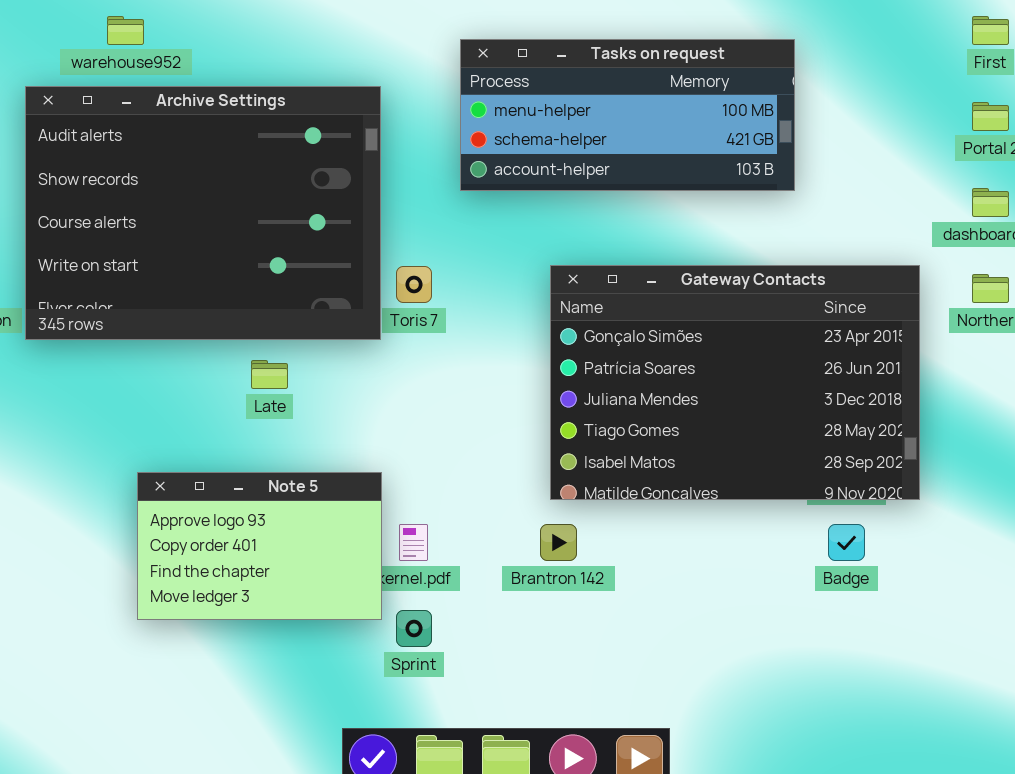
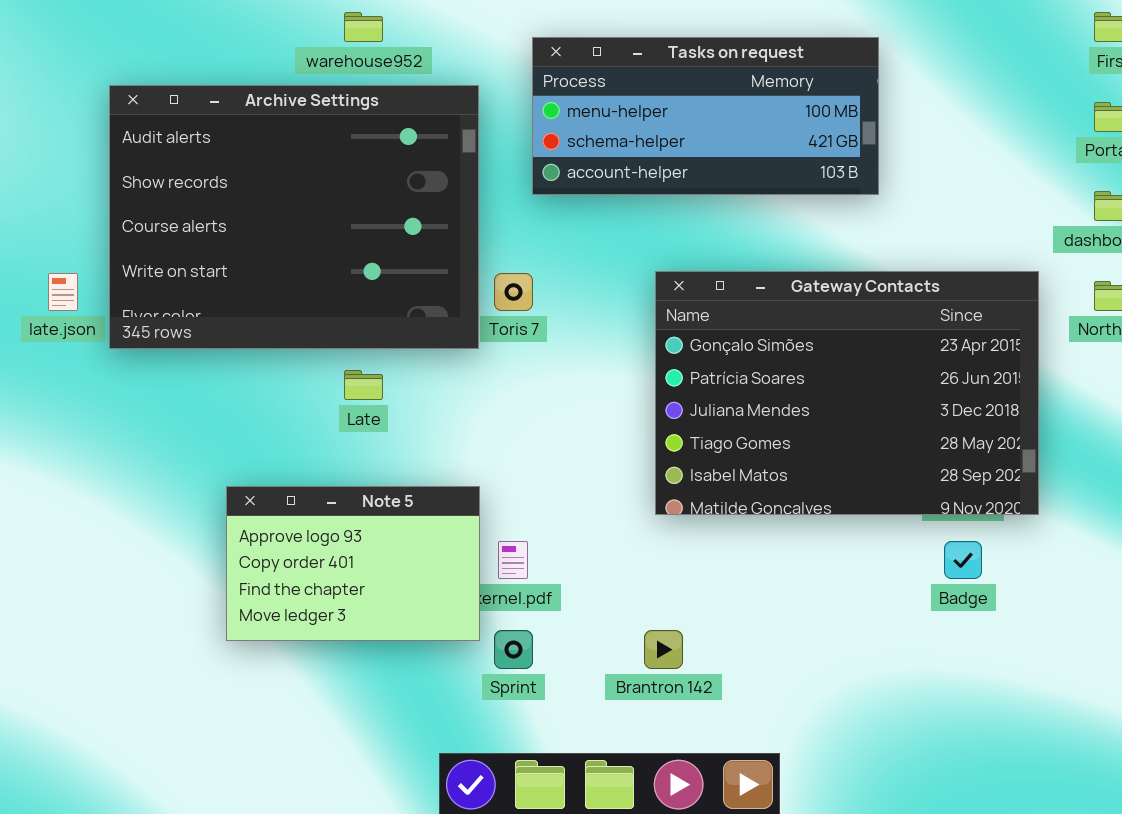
warehouse952: [107,16,144,45] -> [344,12,383,42], moved
Tasks on request: [460,39,795,191] -> [532,37,879,195], moved
Brantron 142: [540,524,577,561] -> [644,630,683,669], moved

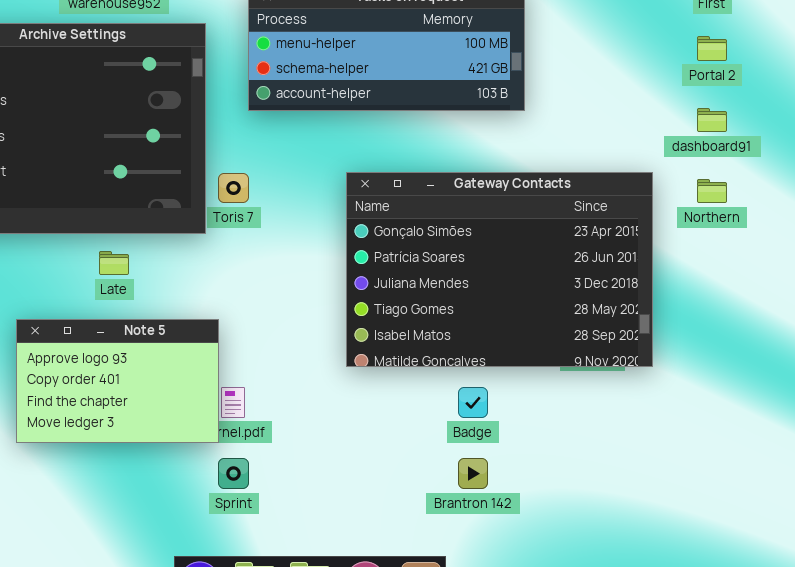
Note 5: [226,486,480,641] -> [16,319,219,443], moved
Badge: [944,541,982,579] -> [458,387,488,418], moved
Brantron 142: [644,630,683,669] -> [458,458,488,489], moved

